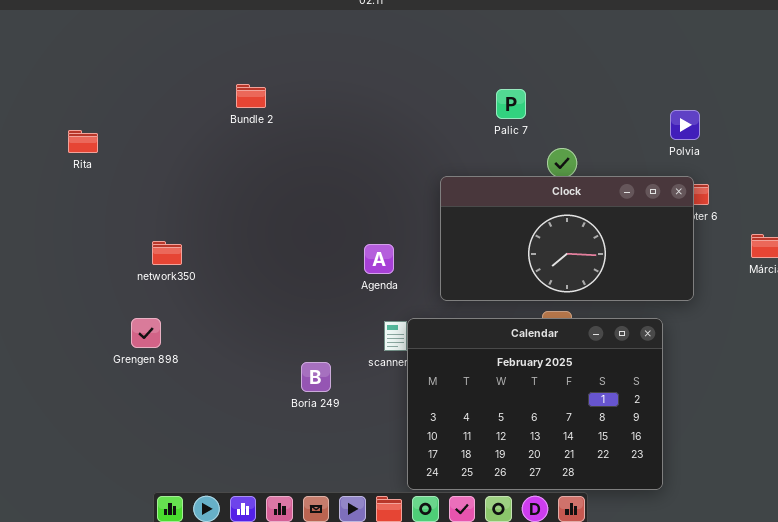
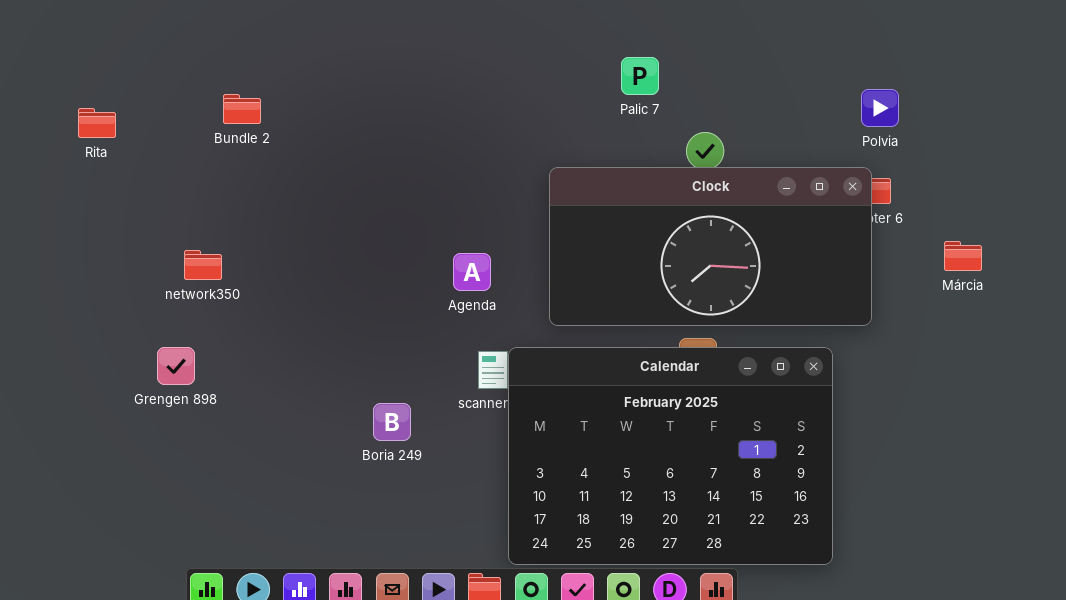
Bundle 2: [236,84,266,108] -> [223,94,261,124], moved
Polvia: [670,110,700,140] -> [861,89,899,127], moved

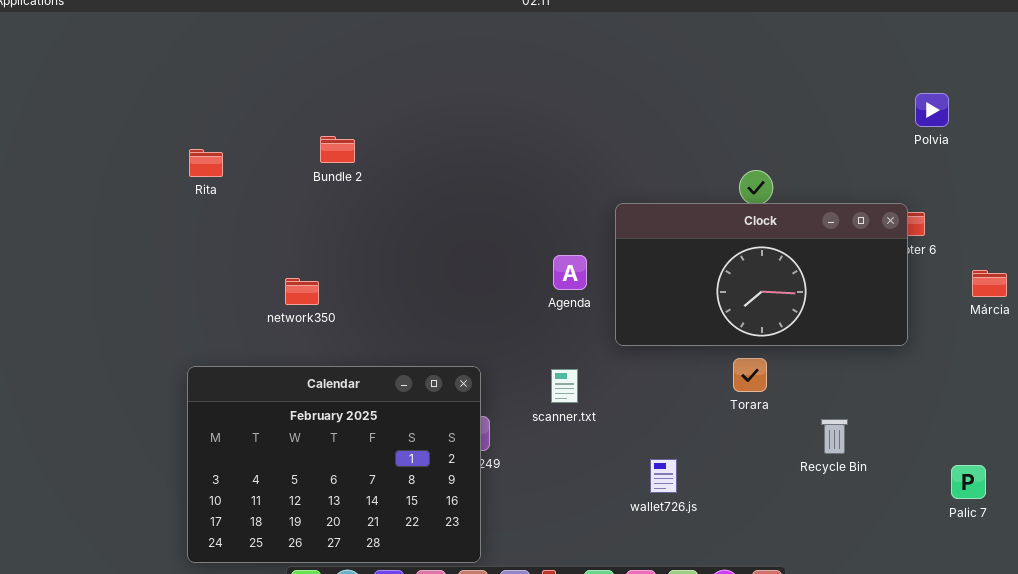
Palic 7: [621,57,659,95] -> [951,465,986,499], moved
Polvia: [861,89,899,127] -> [915,93,949,127], moved
Agenda: [453,253,491,291] -> [553,255,587,290], moved
Calendar: [508,347,833,565] -> [187,366,481,563], moved

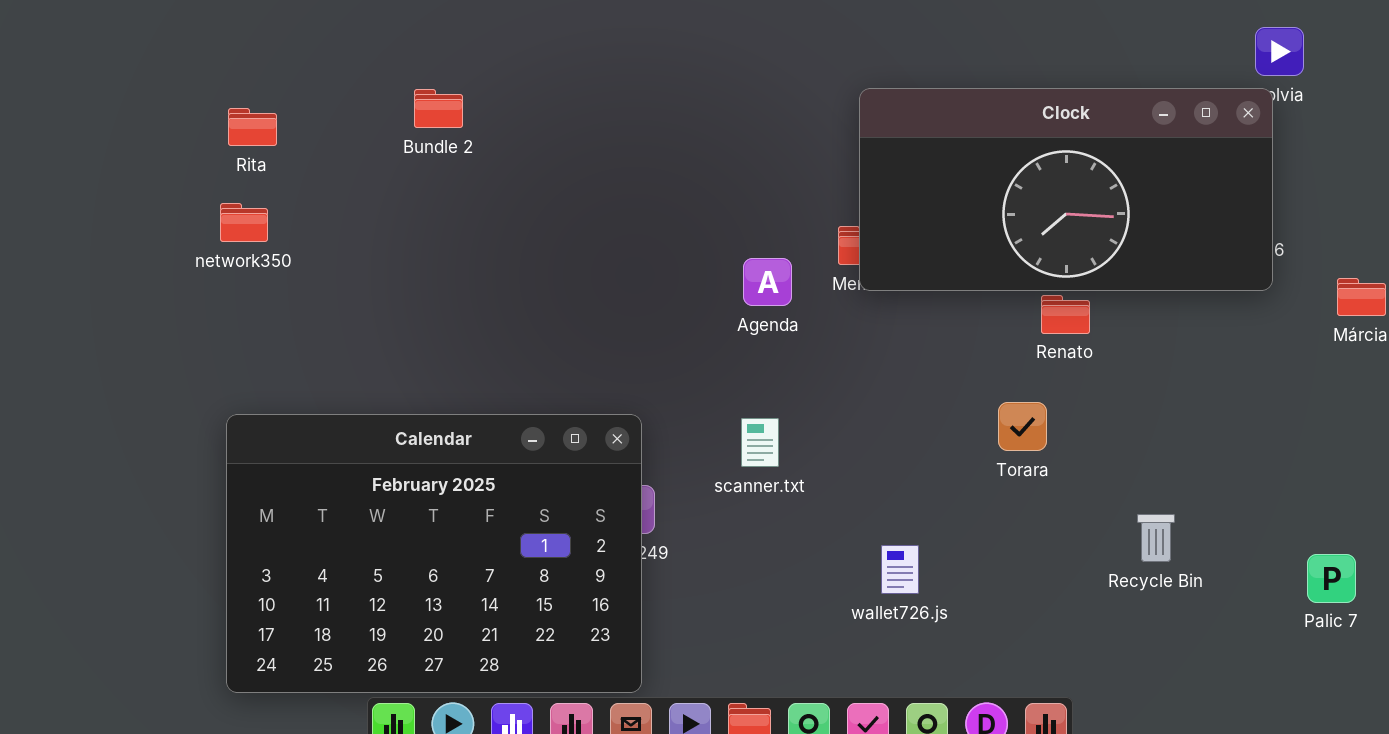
Clock: [615,203,908,346] -> [859,88,1273,291], moved
network350: [285,278,319,305] -> [220,203,268,242], moved
Recycle Bin: [821,419,848,454] -> [1137,514,1175,562], moved

